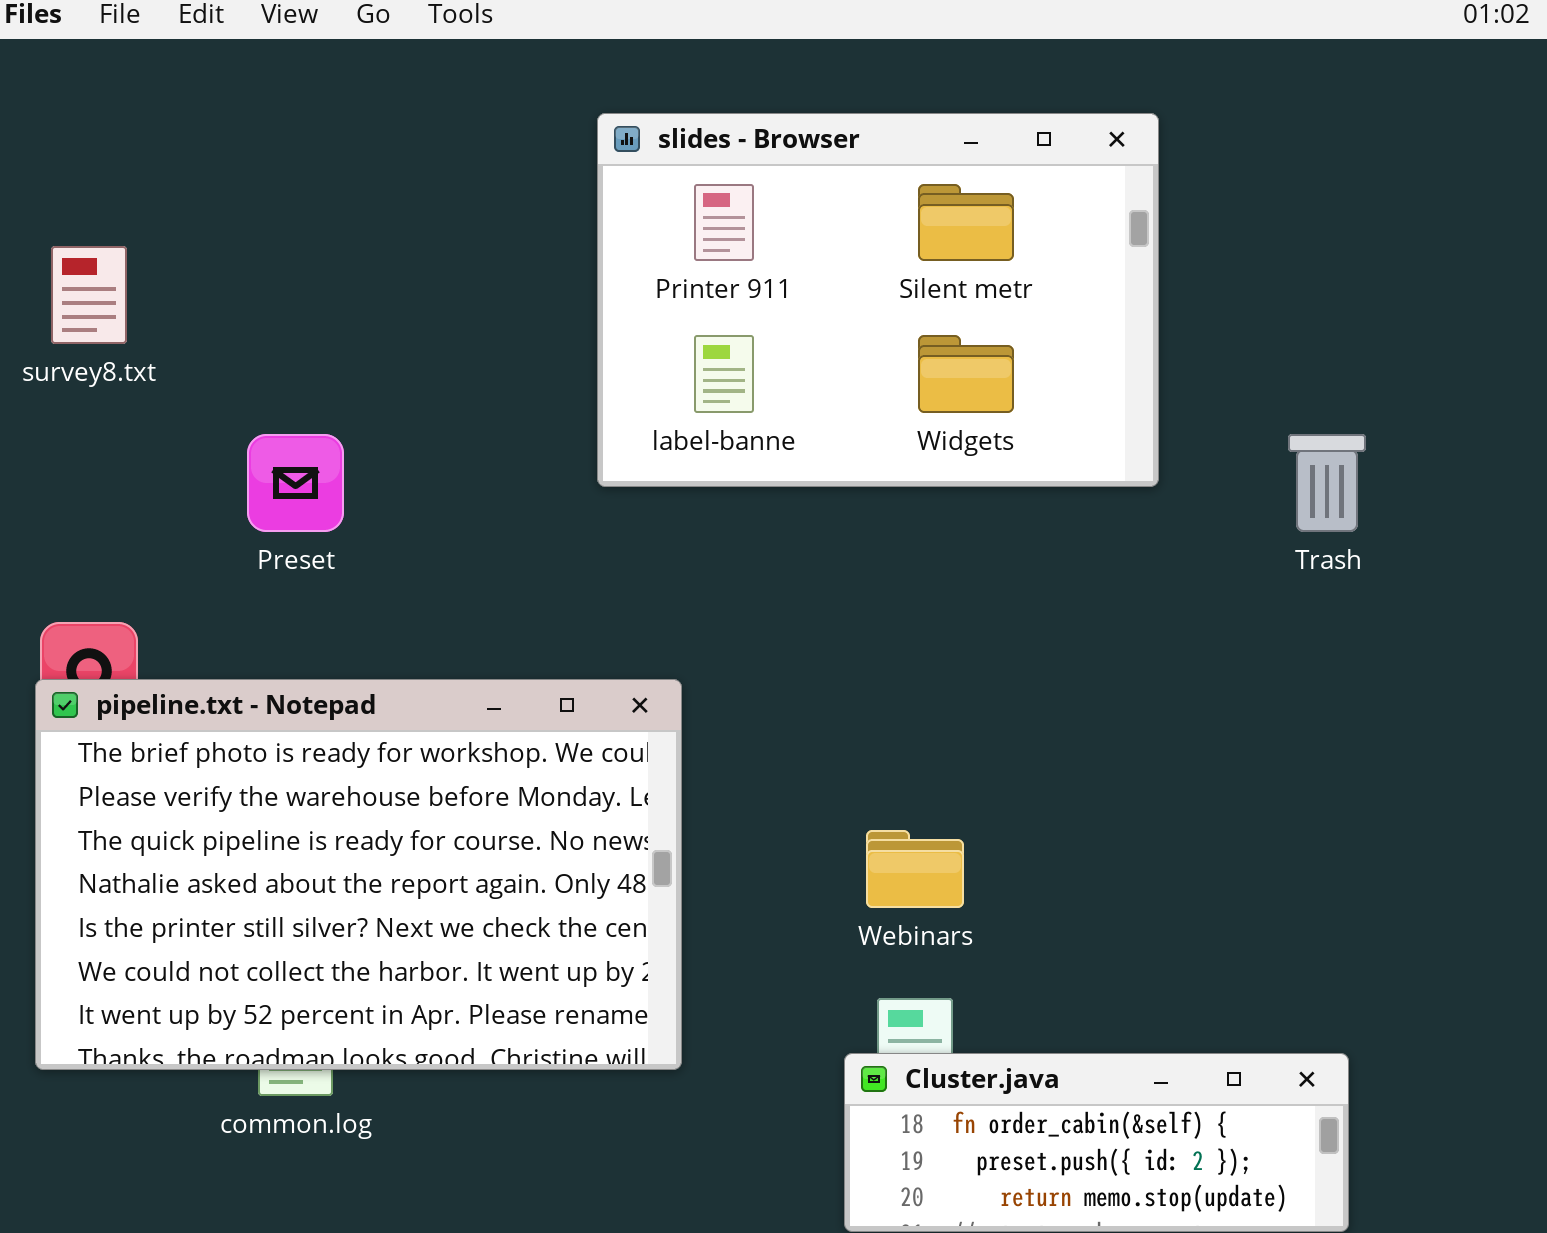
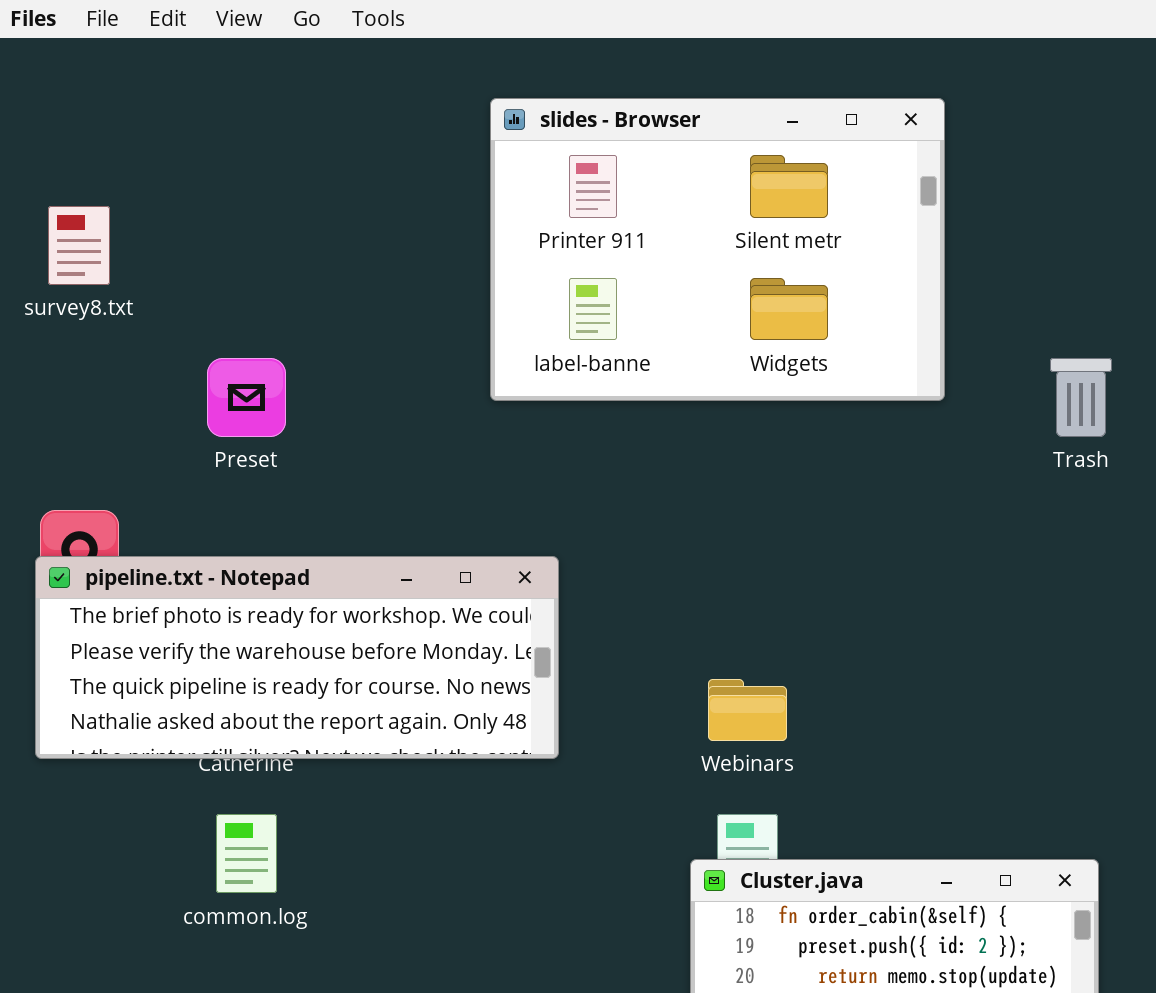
pipeline.txt - Notepad: [35,679,682,1070] -> [35,556,559,759], resized

